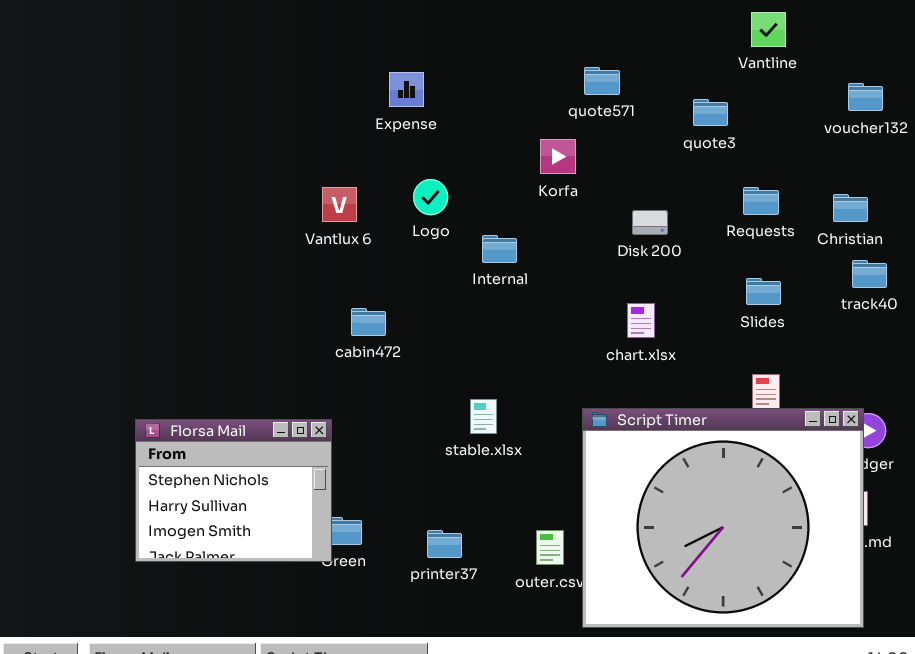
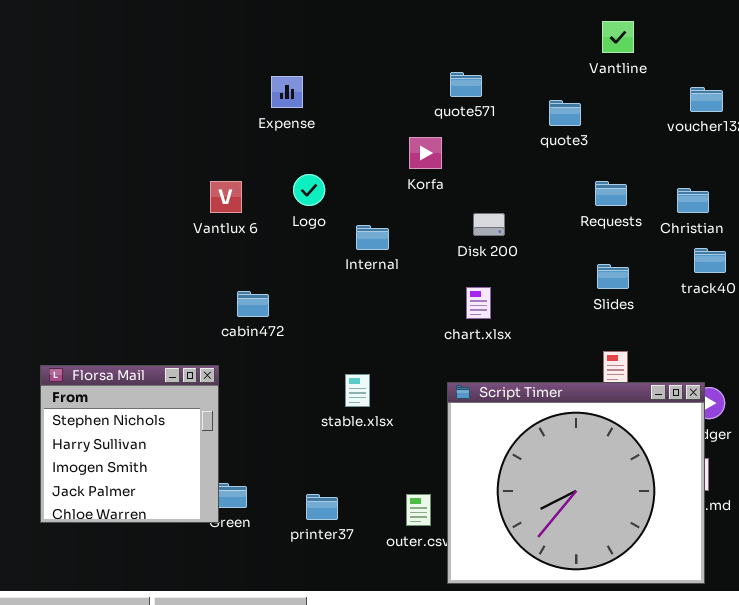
Disk 200: [632,210,668,235] -> [473,213,505,236], moved
chart.xlsx: [627,303,655,338] -> [466,287,491,319], moved
Florsa Mail: [135,419,332,562] -> [40,365,219,523], resized

